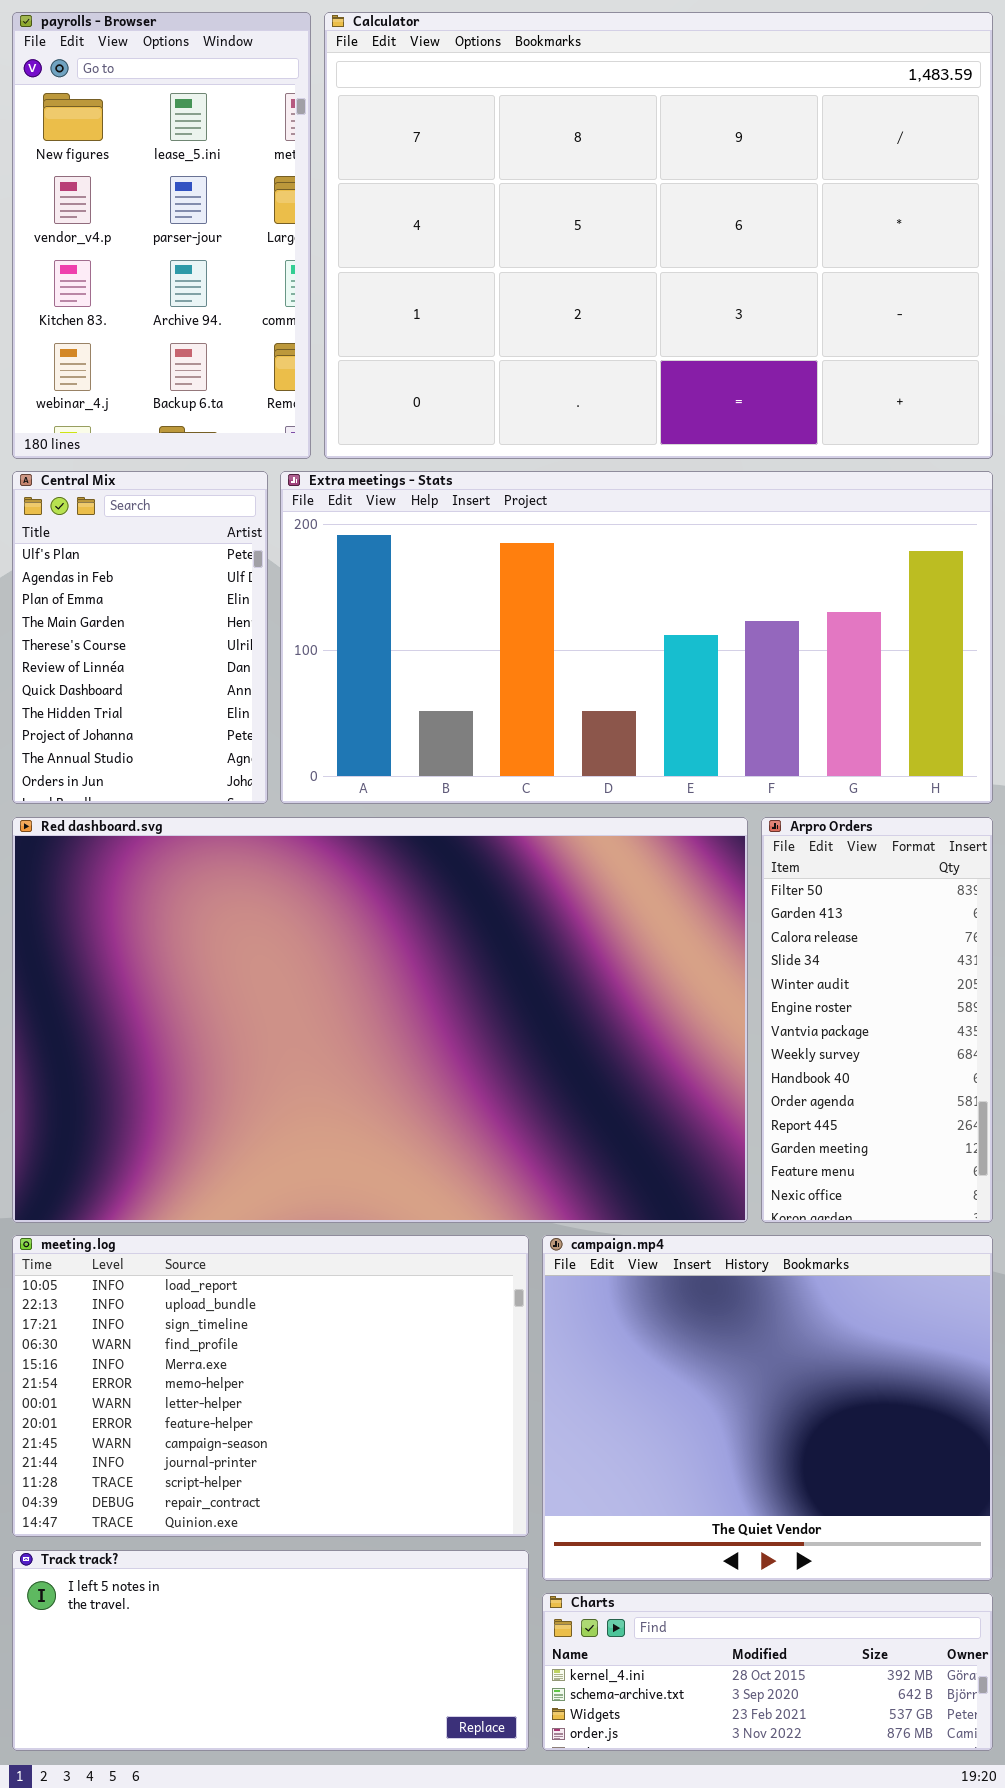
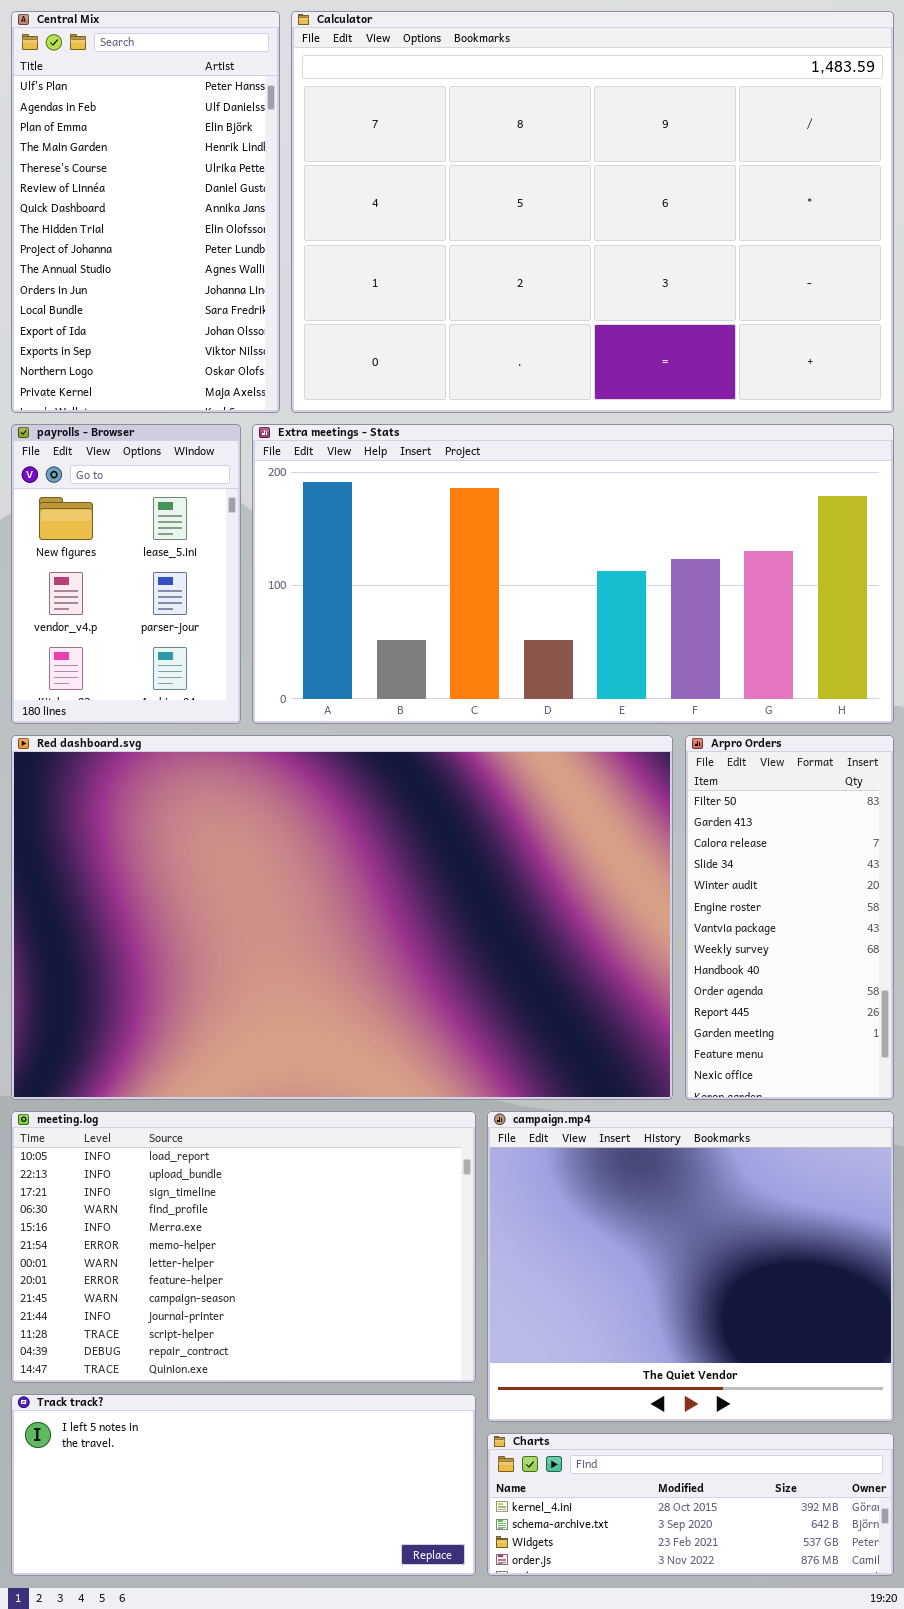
payrolls - Browser: [12,12,311,459] -> [11,424,241,724], moved, resized
Central Mix: [12,471,268,804] -> [11,11,280,413], moved, resized

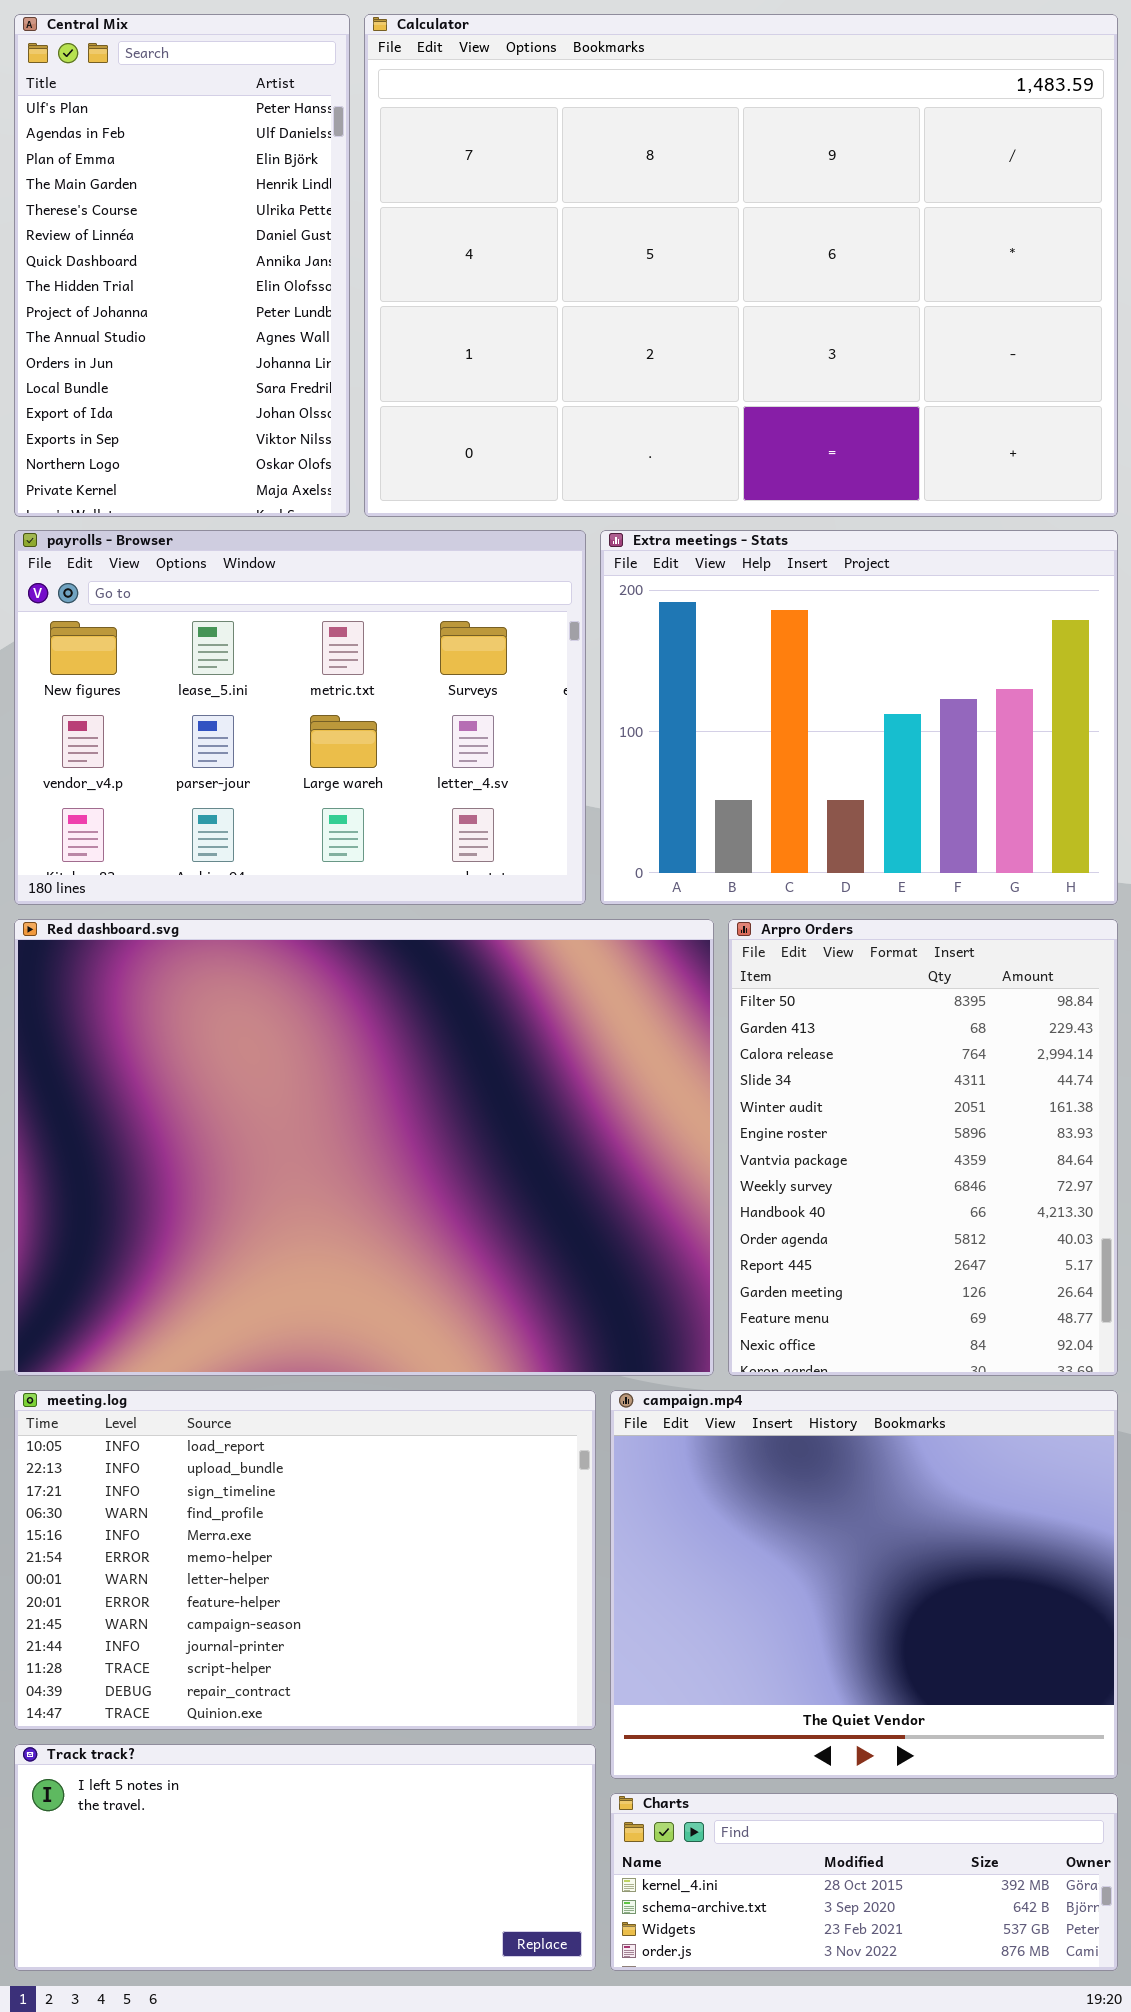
payrolls - Browser: [11,424,241,724] -> [14,530,586,905], resized
Extra meetings - Stats: [252,424,894,724] -> [600,530,1118,905], resized
Red dashboard.svg: [11,735,673,1100] -> [14,919,714,1376], resized
Arpro Orders: [685,735,894,1100] -> [728,919,1118,1376], resized

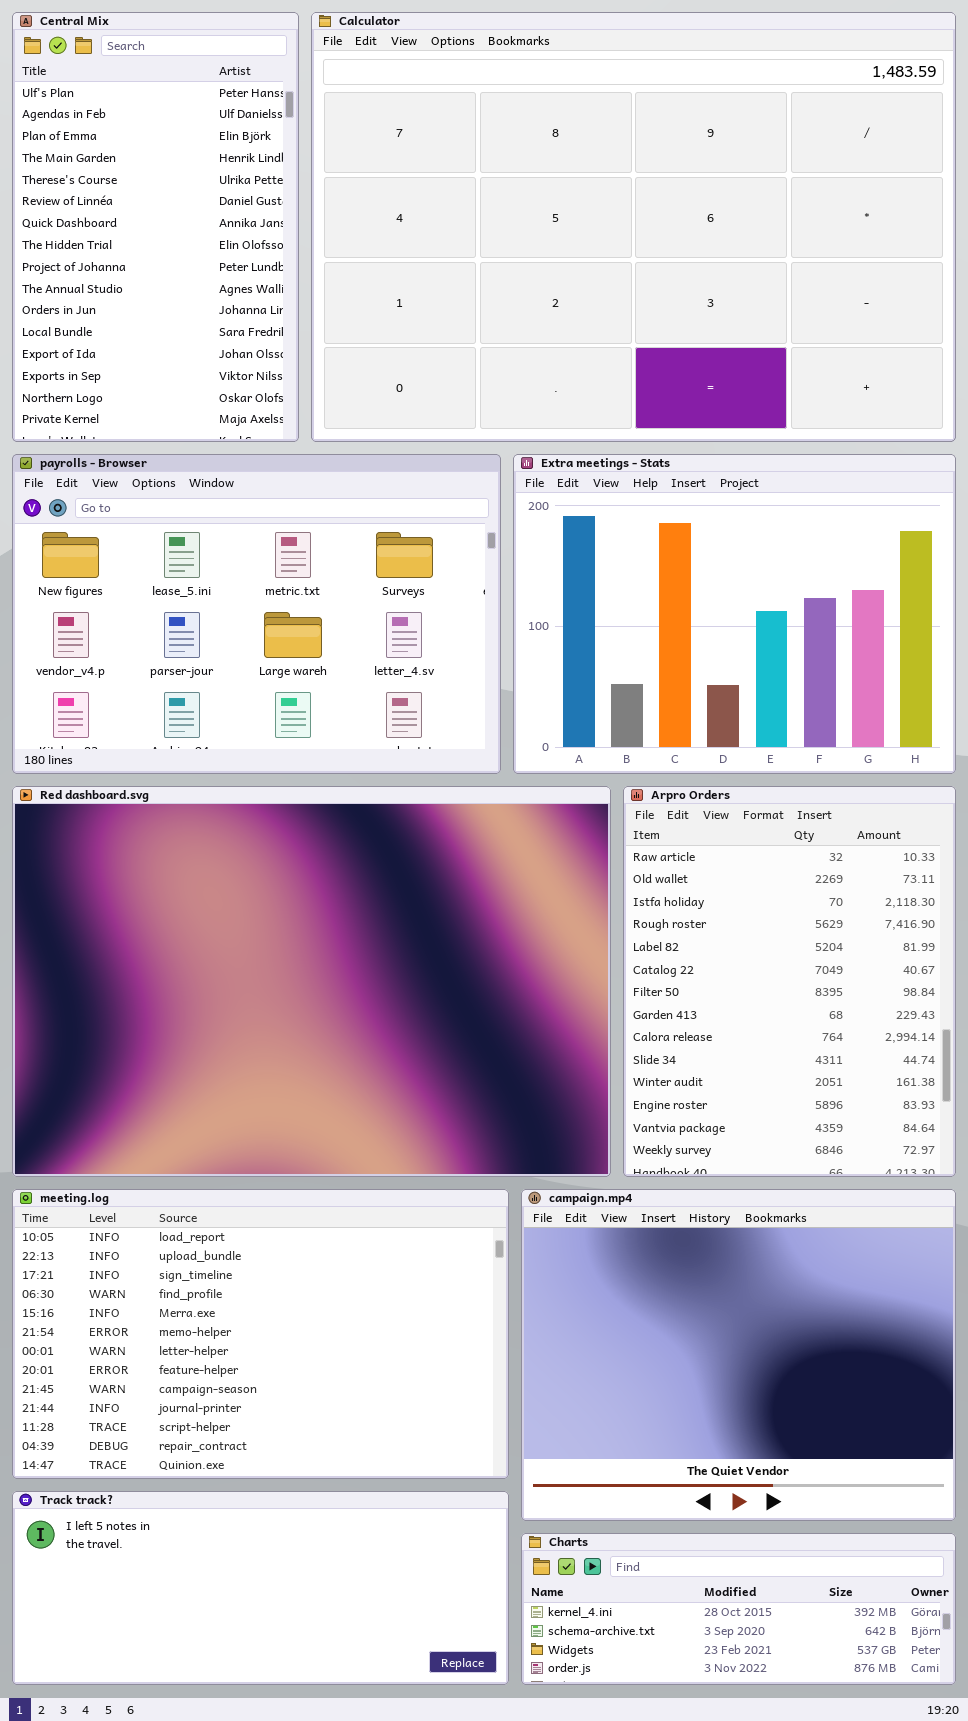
Arpro Orders: [728,919,1118,1376] -> [623,786,956,1177], scrolled up 6 rows

